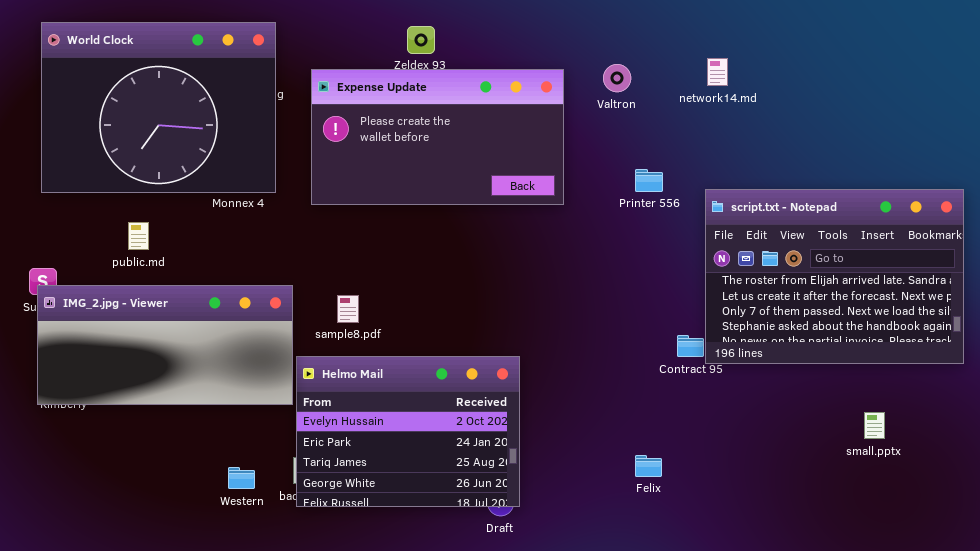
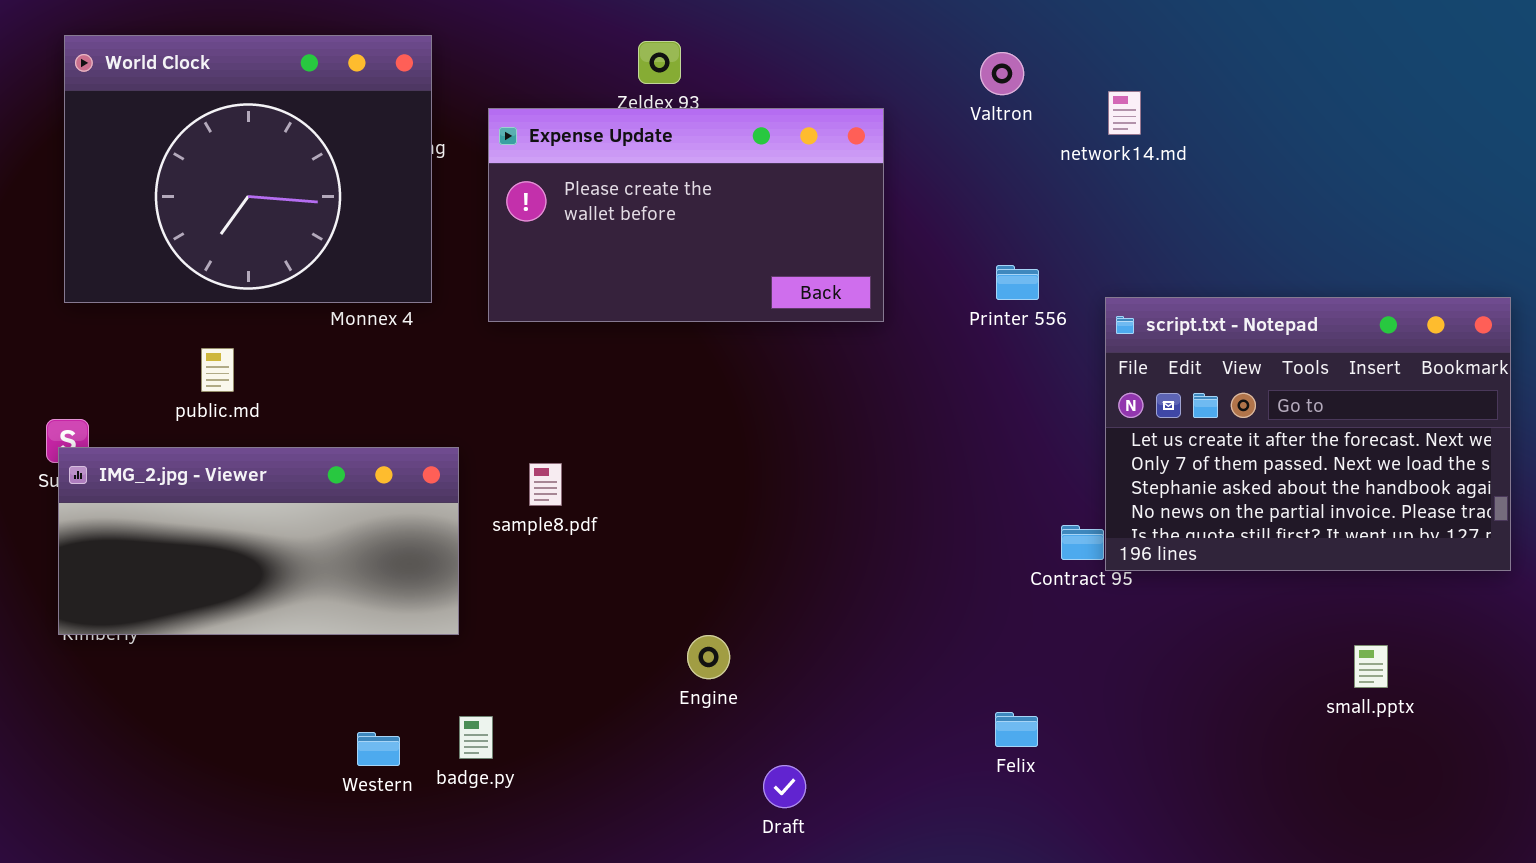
Valtron: [603,64,631,92] -> [980,52,1024,95], moved
script.txt - Notepad: [705,189,964,364] -> [1105,297,1511,571], scrolled down 1 row
Helmo Mail: [296,356,520,507] -> none, closed

